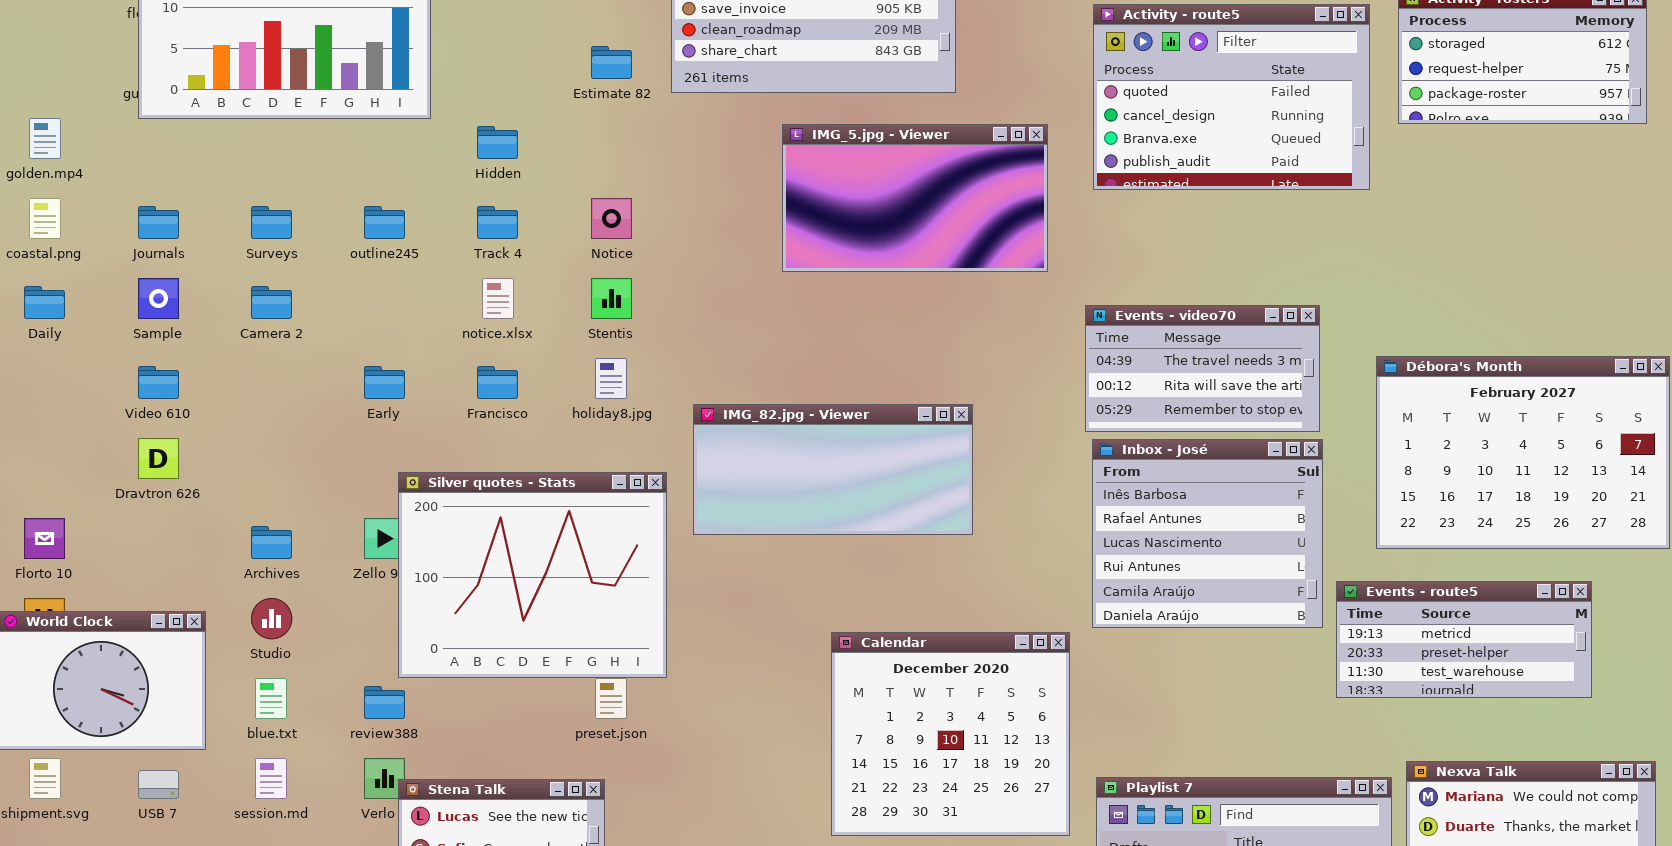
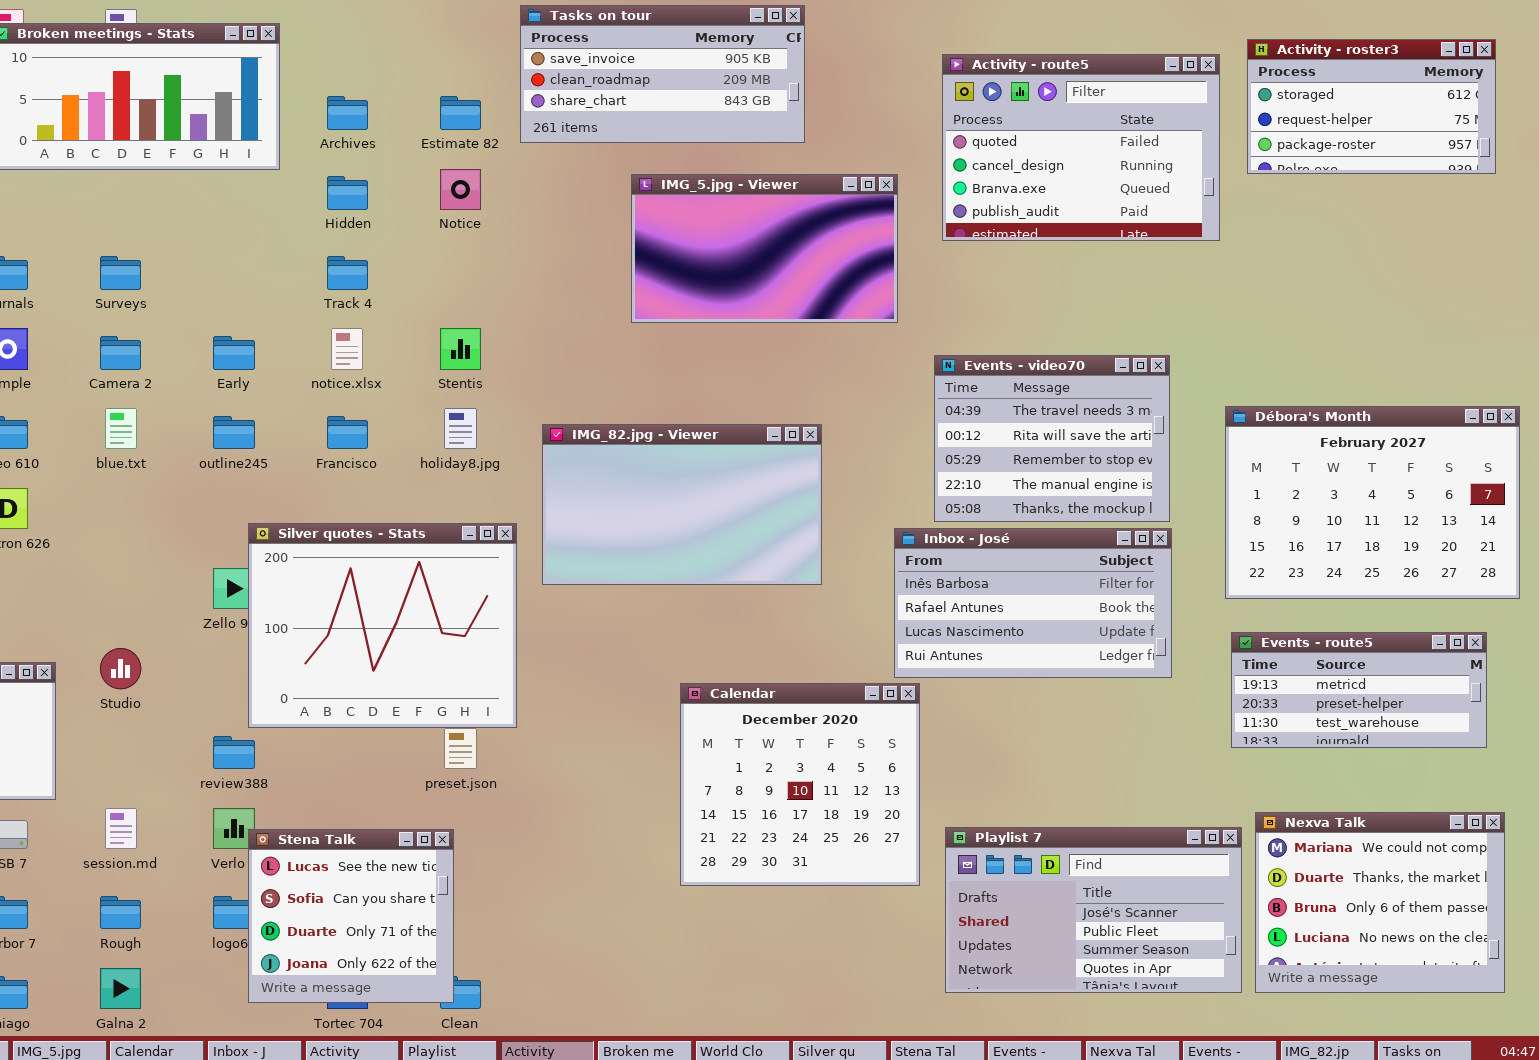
Notice: [591,198,632,239] -> [440,169,481,210], moved
outline245: [364,206,405,239] -> [213,416,255,449], moved
Events - video70: [1085,305,1320,432] -> [934,355,1170,522], resized
Early: [364,366,405,399] -> [213,336,255,370], moved
IMG_82.jpg - Viewer: [693,404,973,535] -> [542,424,822,585], resized
Inbox - José: [1092,439,1323,628] -> [894,528,1172,678], resized
Archives: [251,526,292,559] -> [327,96,368,130], moved
Events - route5: [1336,581,1592,698] -> [1231,632,1487,748], moved
blue.txt: [255,678,287,719] -> [105,408,137,449], moved

